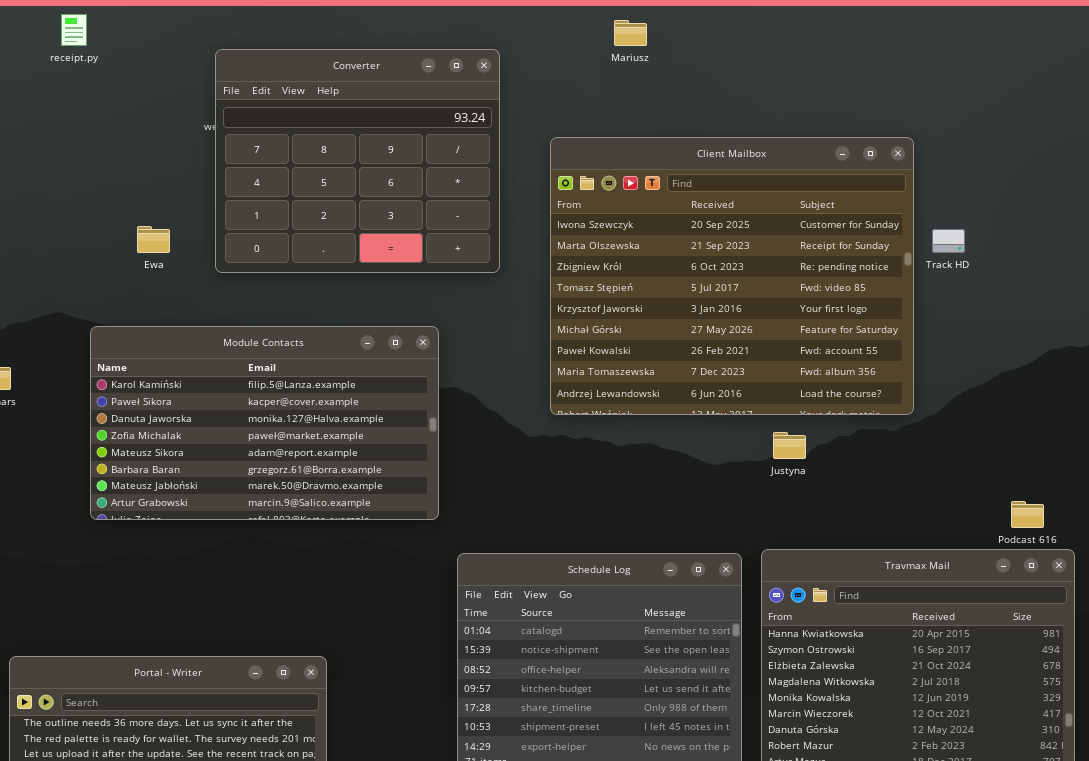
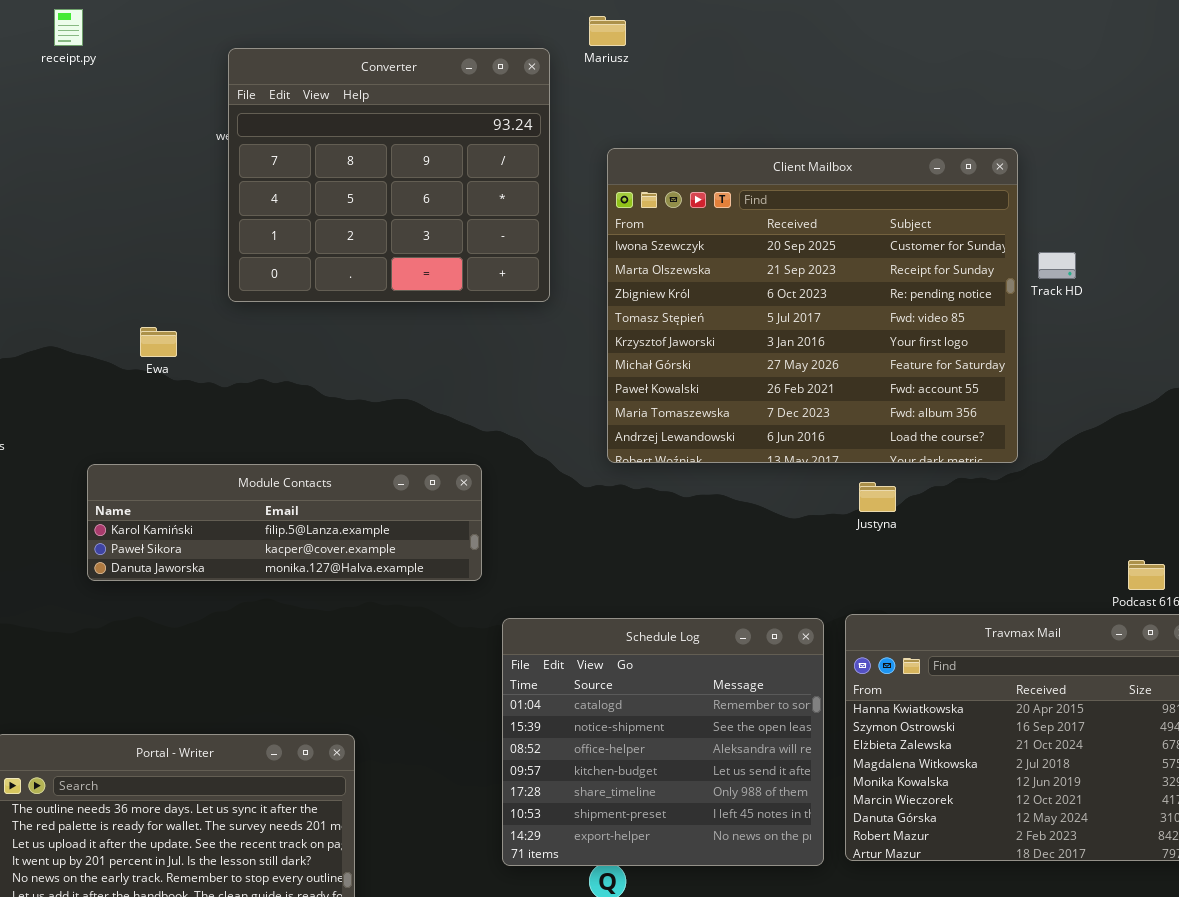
Mariusz: [614,20,647,46] -> [589,16,626,46], moved
Ewa: [137,226,170,253] -> [140,327,177,357], moved
Module Contacts: [90,326,439,520] -> [87,464,482,581], resized

